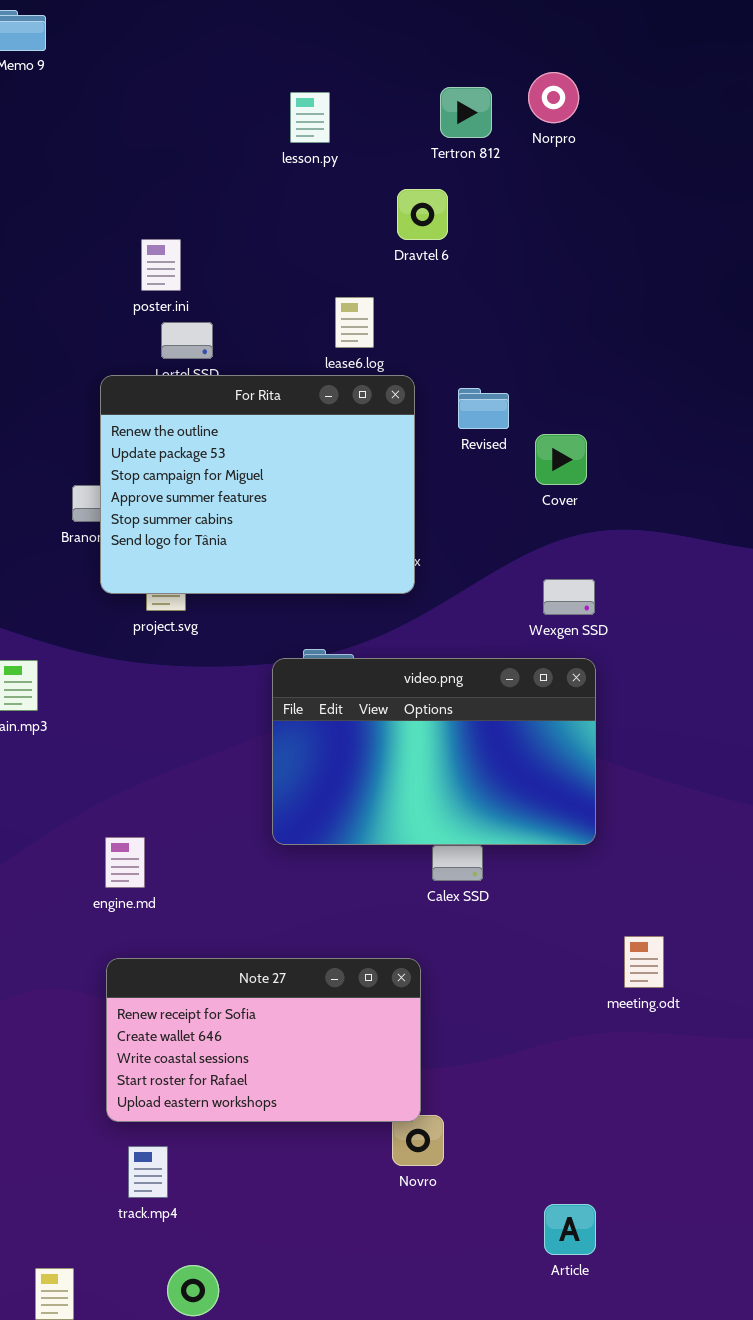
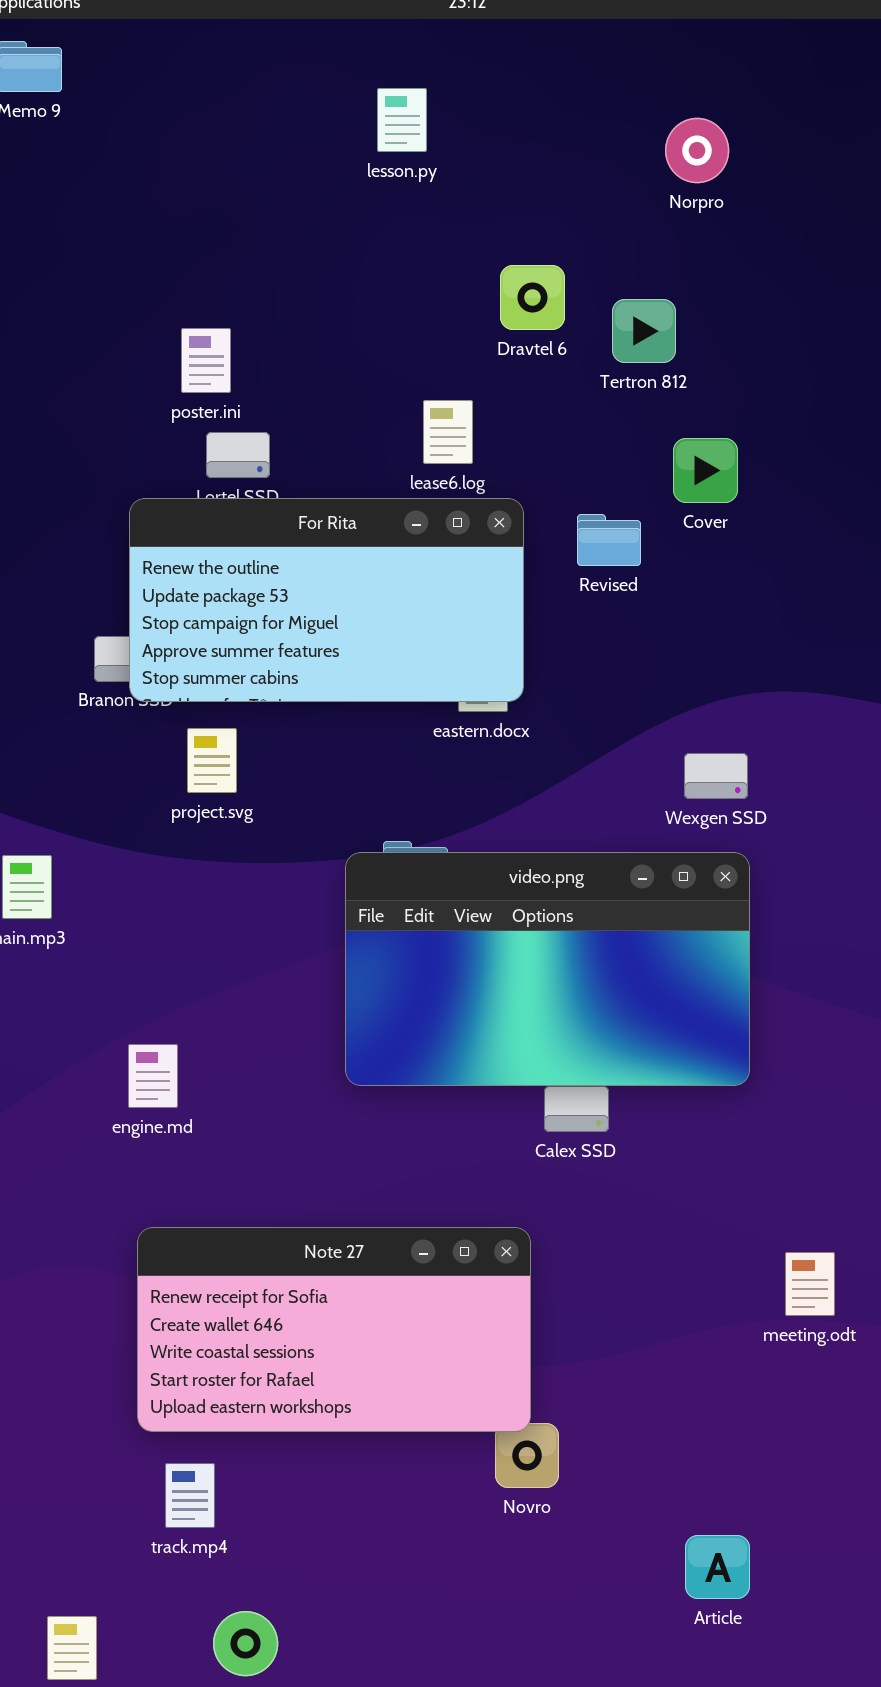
Tertron 812: [440,87,492,138] -> [612,299,676,363], moved
lesson.py: [290,92,330,143] -> [377,88,427,152], moved
For Rita: [100,375,415,594] -> [129,498,524,702], resized
Cover: [535,434,587,485] -> [673,438,738,503], moved
engine.md: [105,837,145,888] -> [128,1044,178,1108], moved
meeting.odt: [624,936,664,988] -> [785,1252,835,1316], moved

